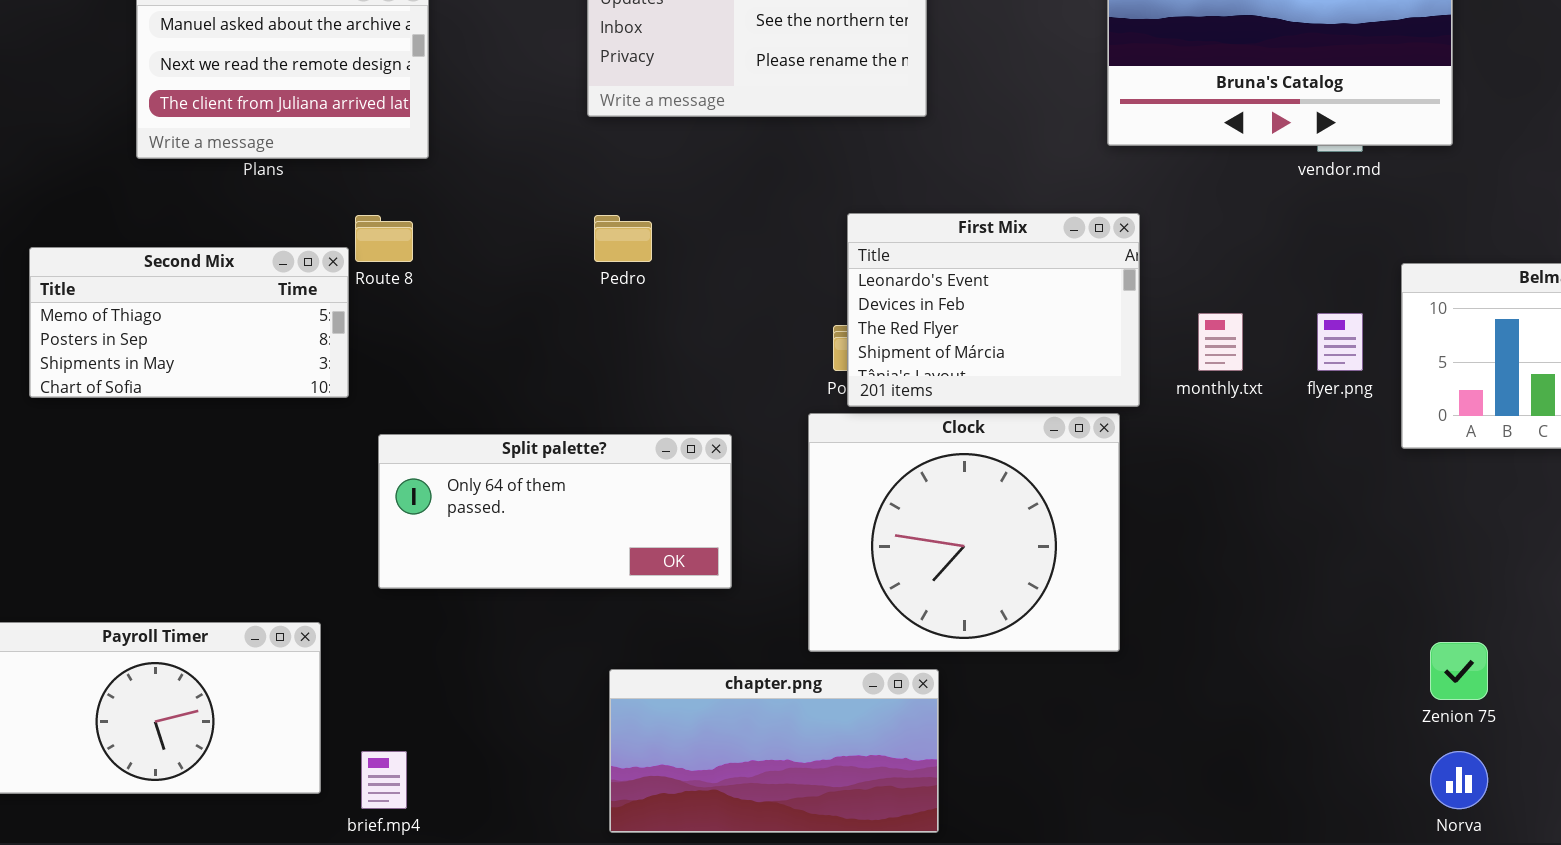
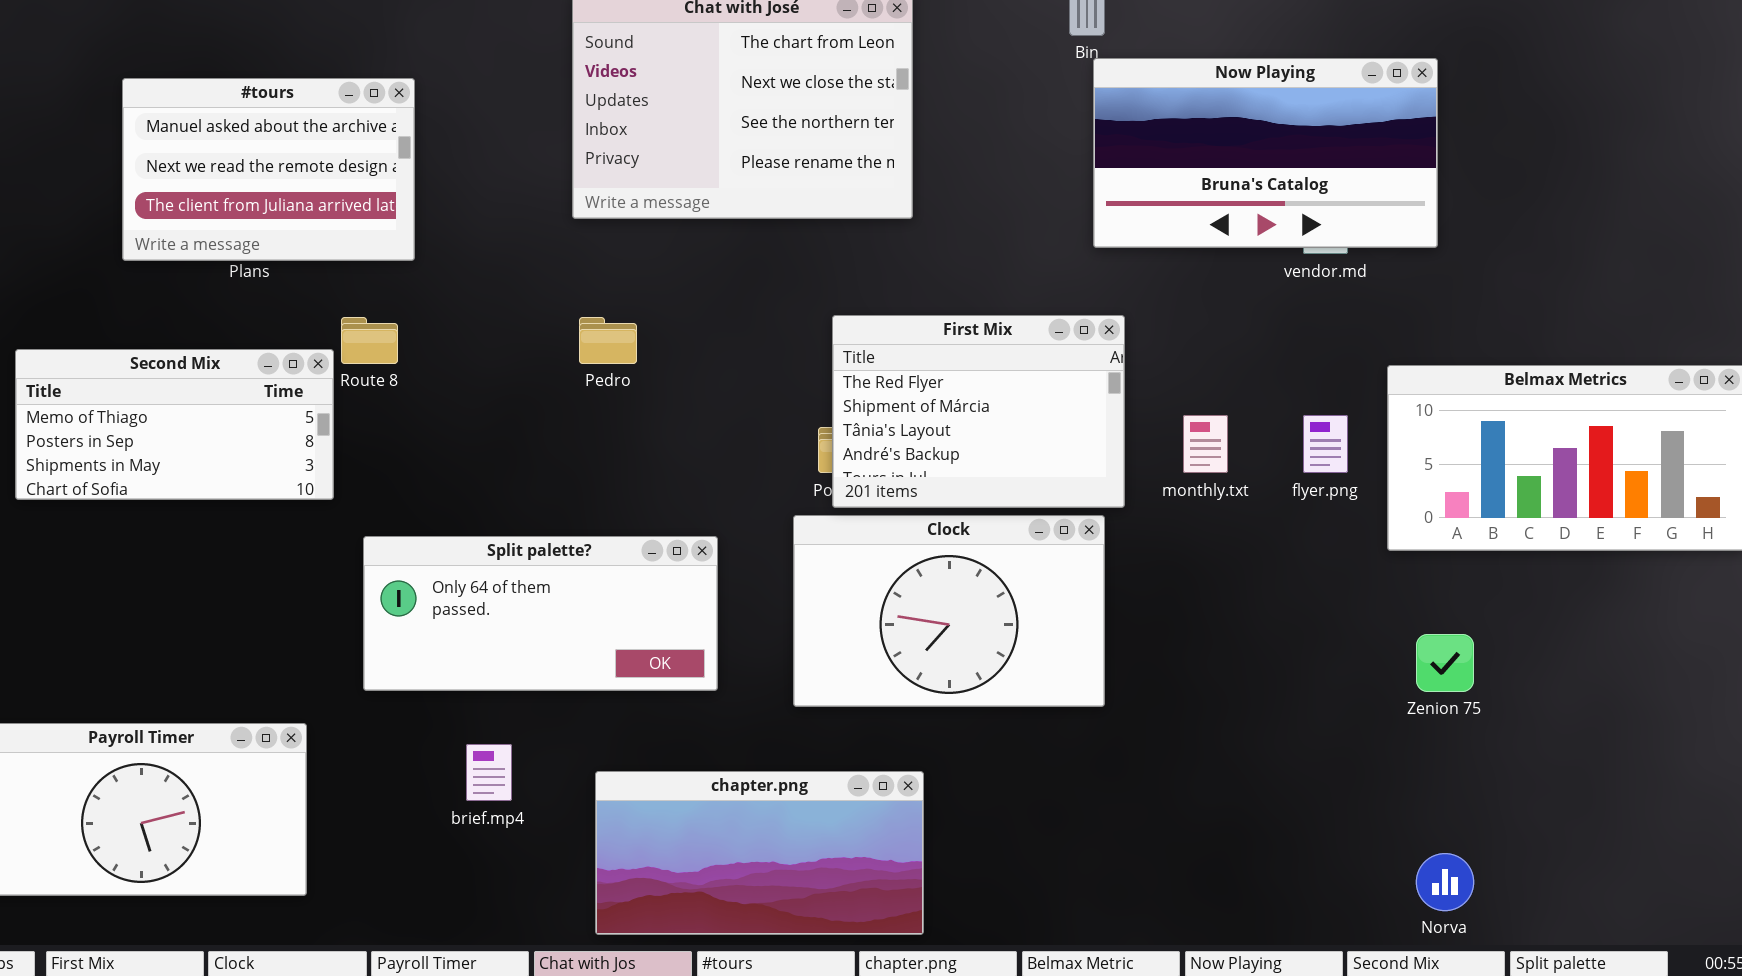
First Mix: [847,213,1140,407] -> [832,315,1125,508], scrolled down 2 rows
Clock: [808,413,1120,652] -> [793,515,1105,707], resized
Zenion 75: [1430,642,1488,700] -> [1416,634,1474,692], moved
brief.mp4: [361,751,407,809] -> [466,744,512,801], moved

